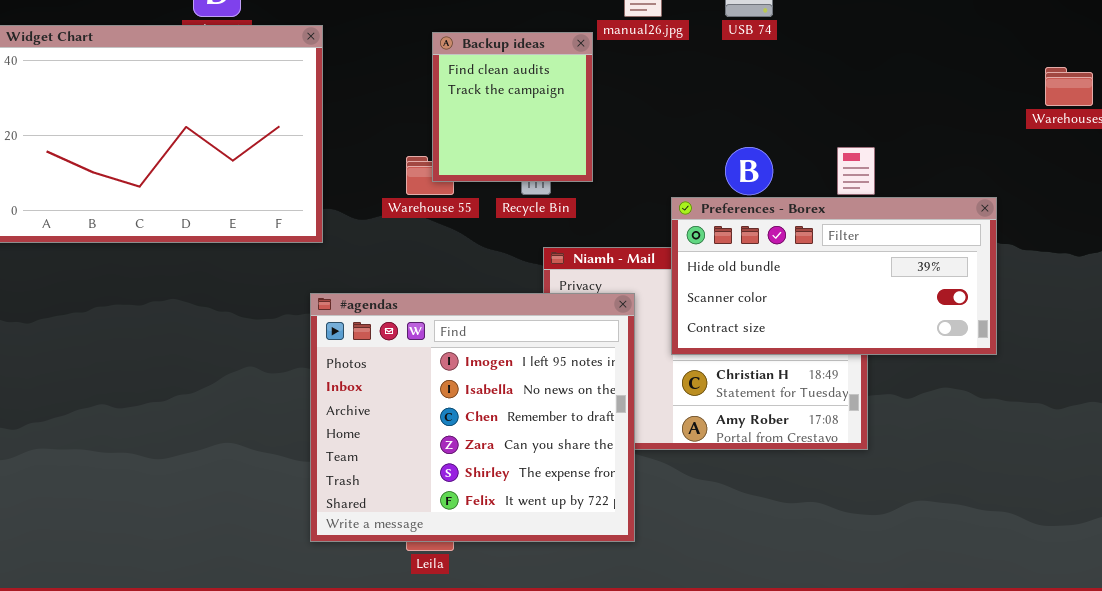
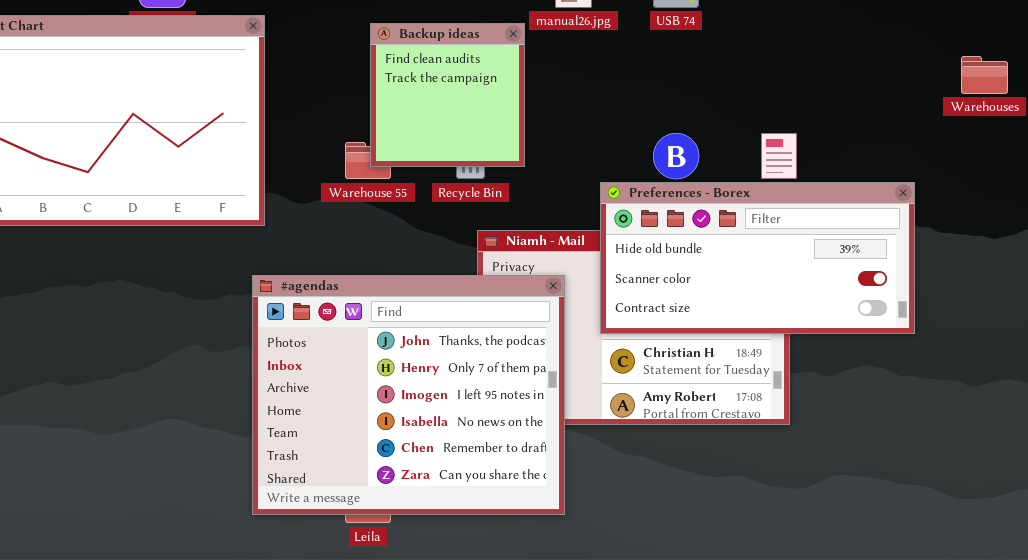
#agendas: [310,293,635,542] -> [252,275,565,515], scrolled up 2 rows

